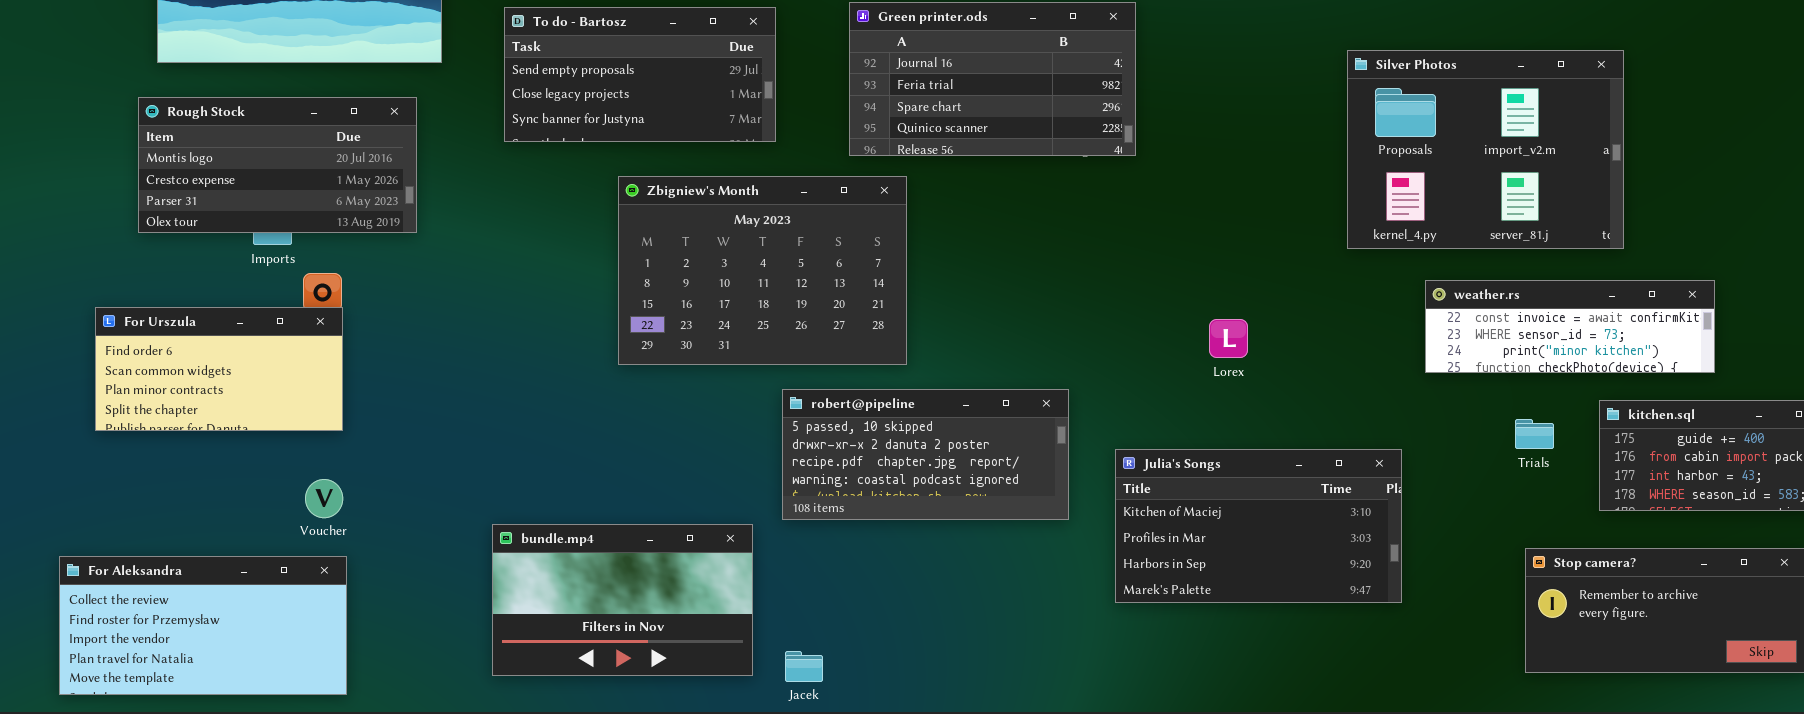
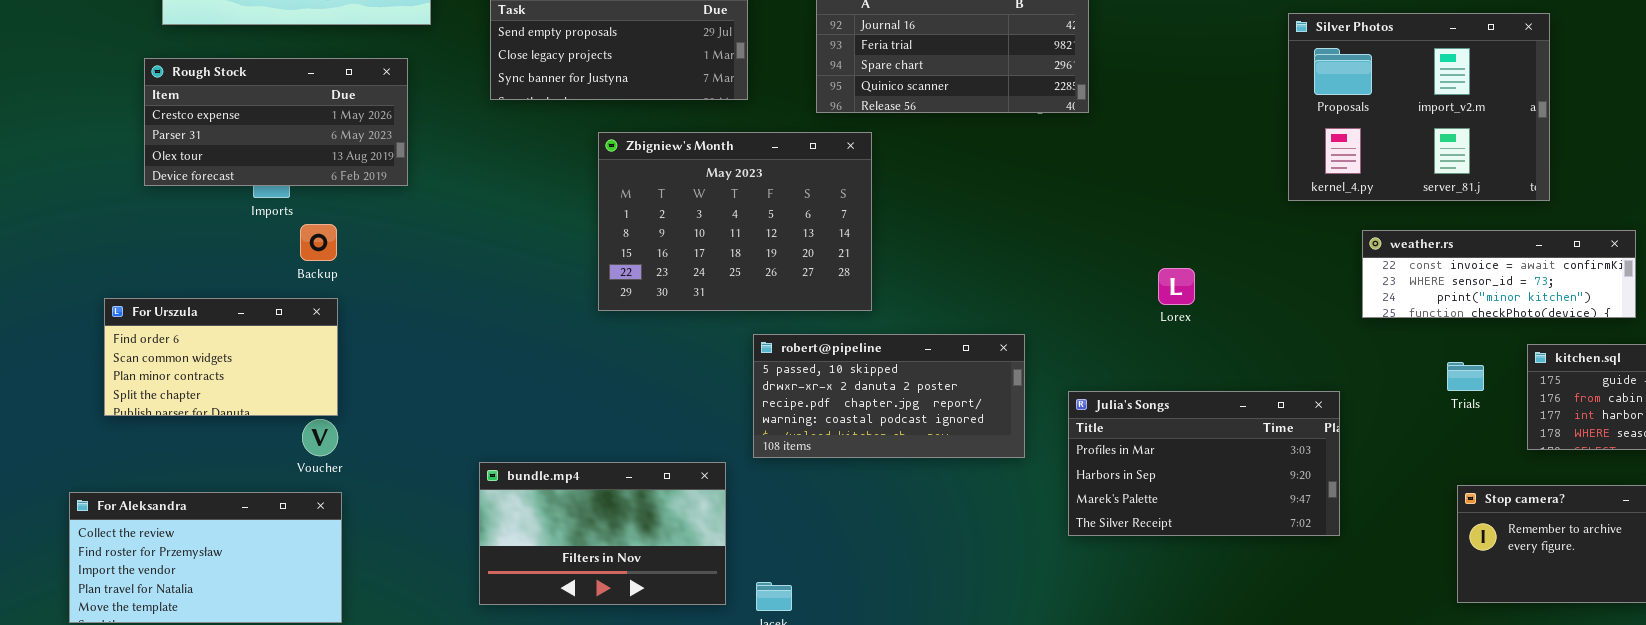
Rough Stock: [138,97,417,233] -> [144,58,408,186], scrolled down 1 row
For Urszula: [95,307,343,431] -> [104,298,338,416], moved
Julia's Songs: [1115,449,1402,603] -> [1068,391,1340,536], scrolled down 1 row

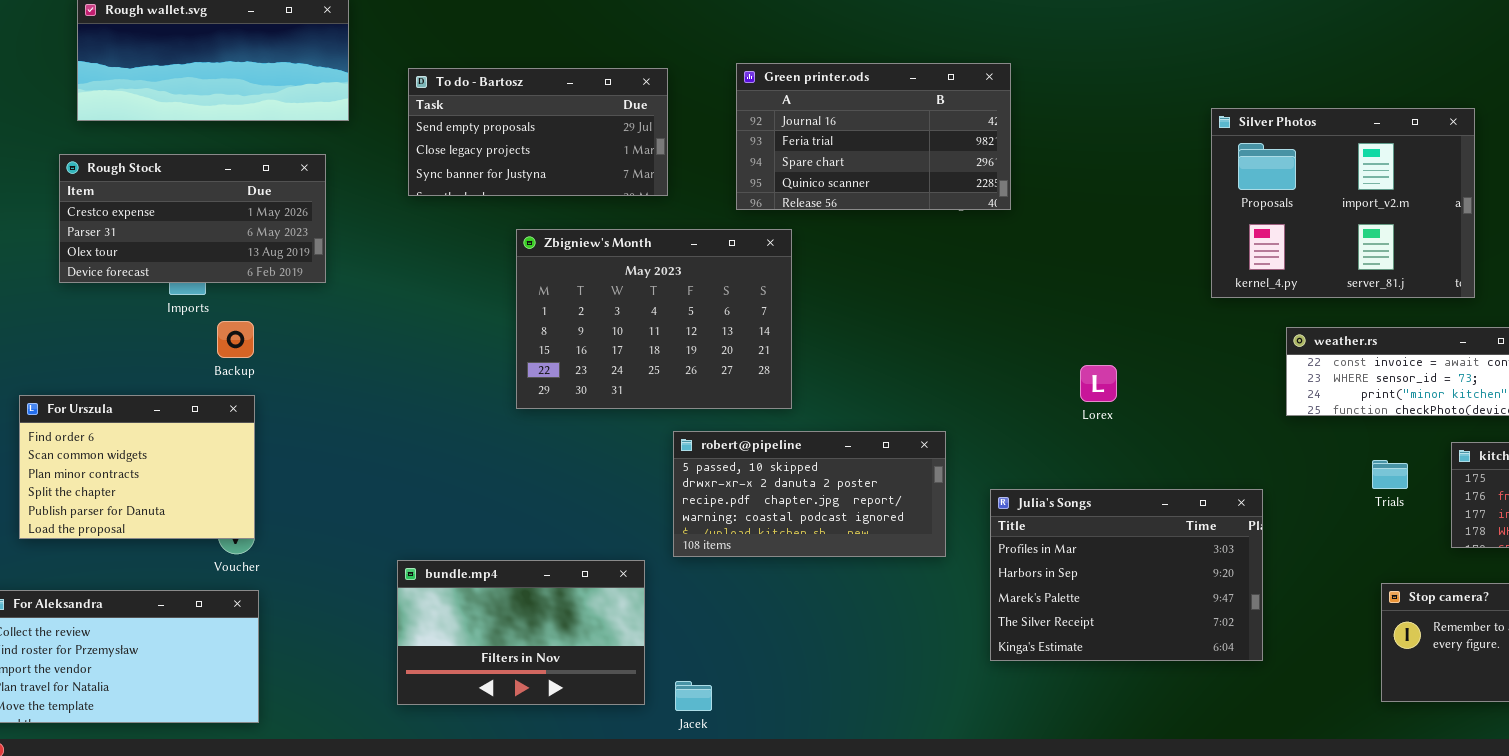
For Urszula: [104,298,338,416] -> [19,395,255,539], resized
Julia's Songs: [1068,391,1340,536] -> [990,489,1263,661], resized

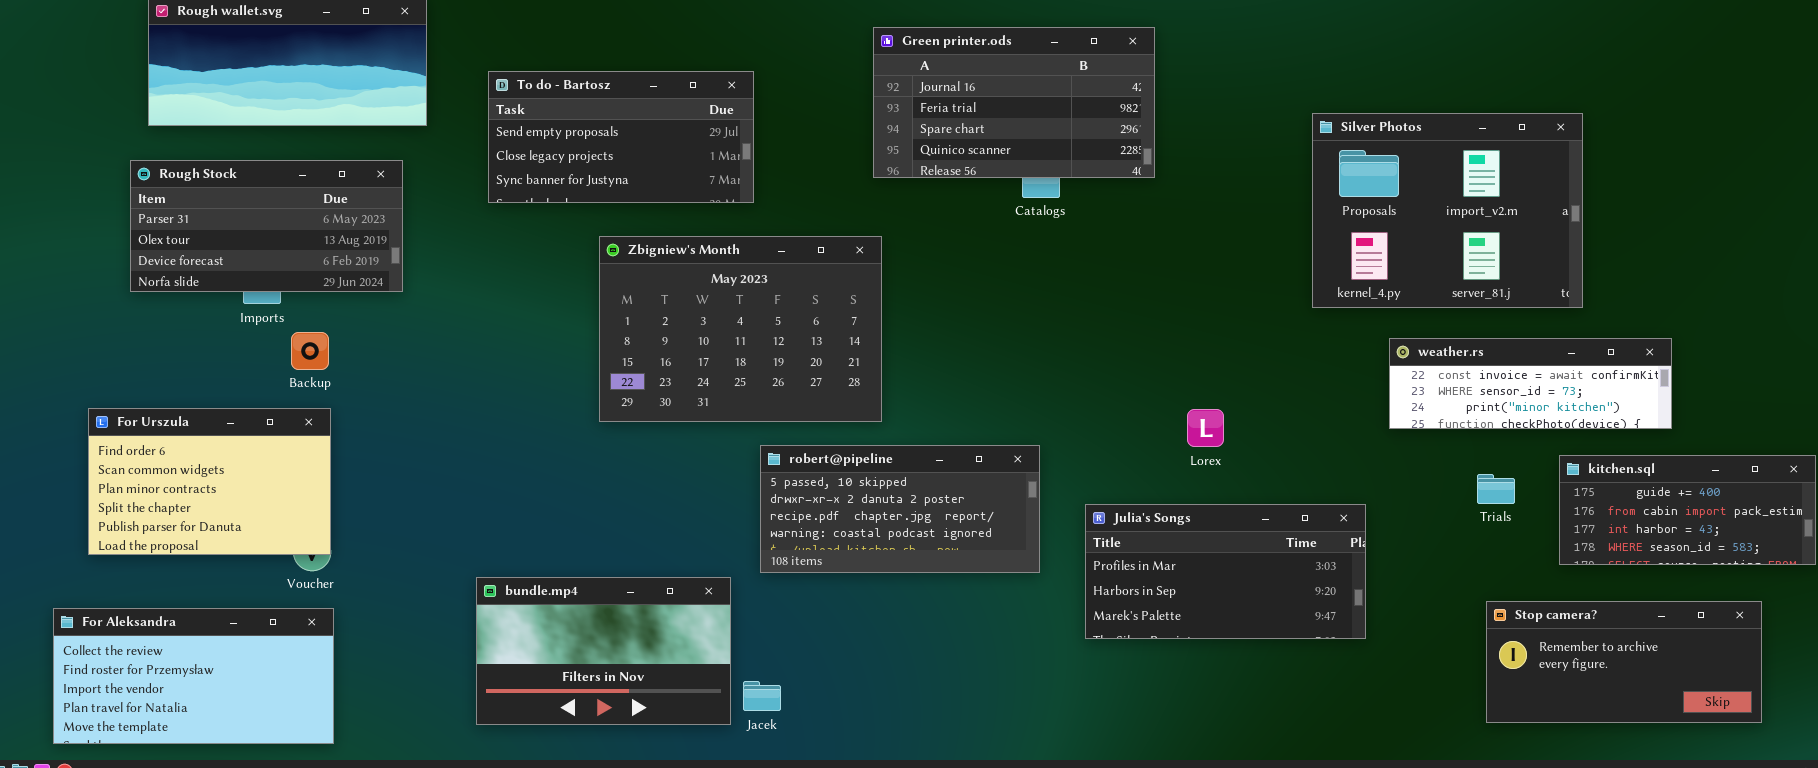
Green printer.ods: [736,63,1011,210] -> [873,27,1155,178], moved
Rough Stock: [59,154,326,283] -> [130,160,403,292], scrolled down 1 row
Lorex: [1080,365,1117,402] -> [1187,409,1224,447], moved
Julia's Songs: [990,489,1263,661] -> [1085,504,1366,639], resized
Jacek: [675,681,712,711] -> [743,681,781,711], moved

